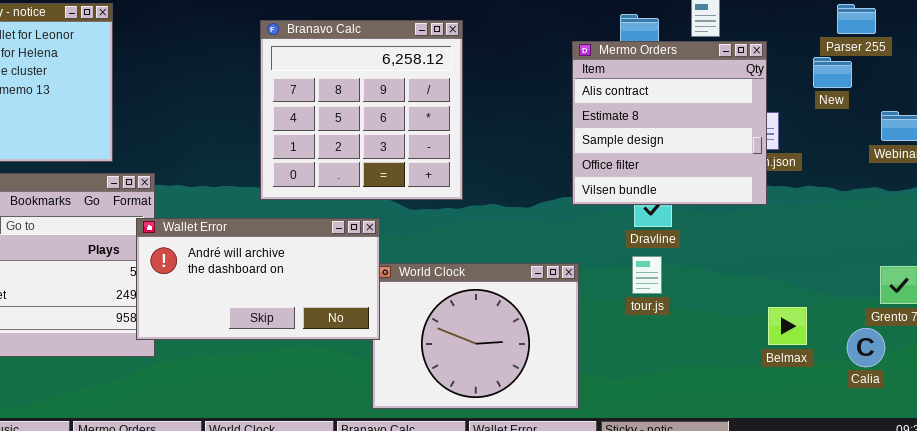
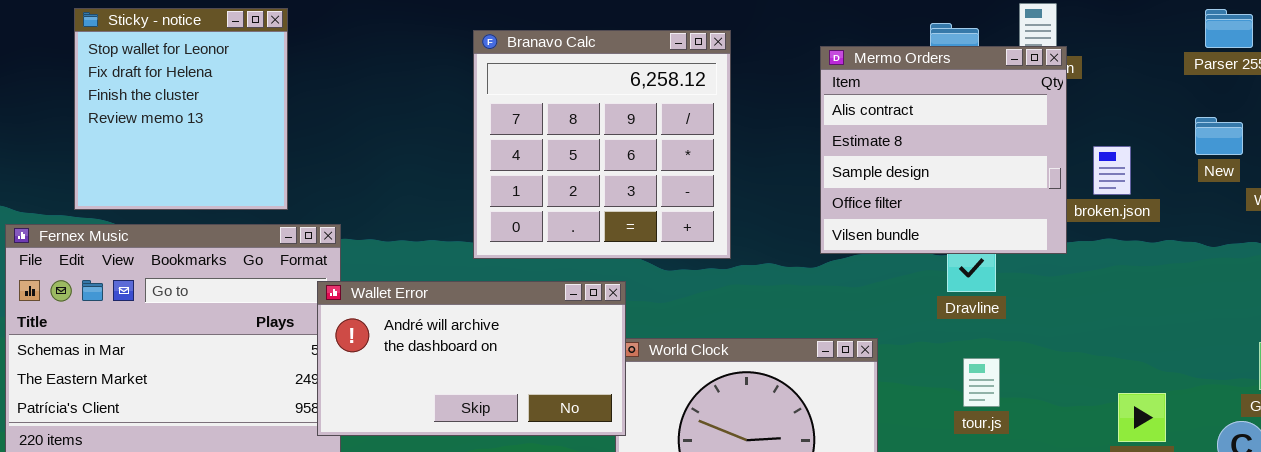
Mermo Orders: [572,41,767,205] -> [820,46,1067,254], moved
New: [813,57,852,88] -> [1195,117,1243,155], moved
tour.js: [632,256,662,294] -> [963,358,1000,407], moved

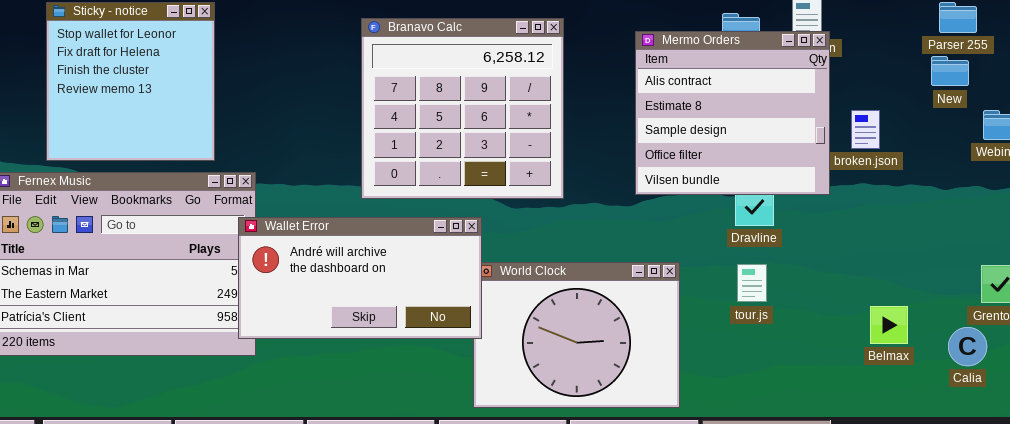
New: [1195,117,1243,155] -> [931,56,969,86], moved
tour.js: [963,358,1000,407] -> [737,264,767,302], moved

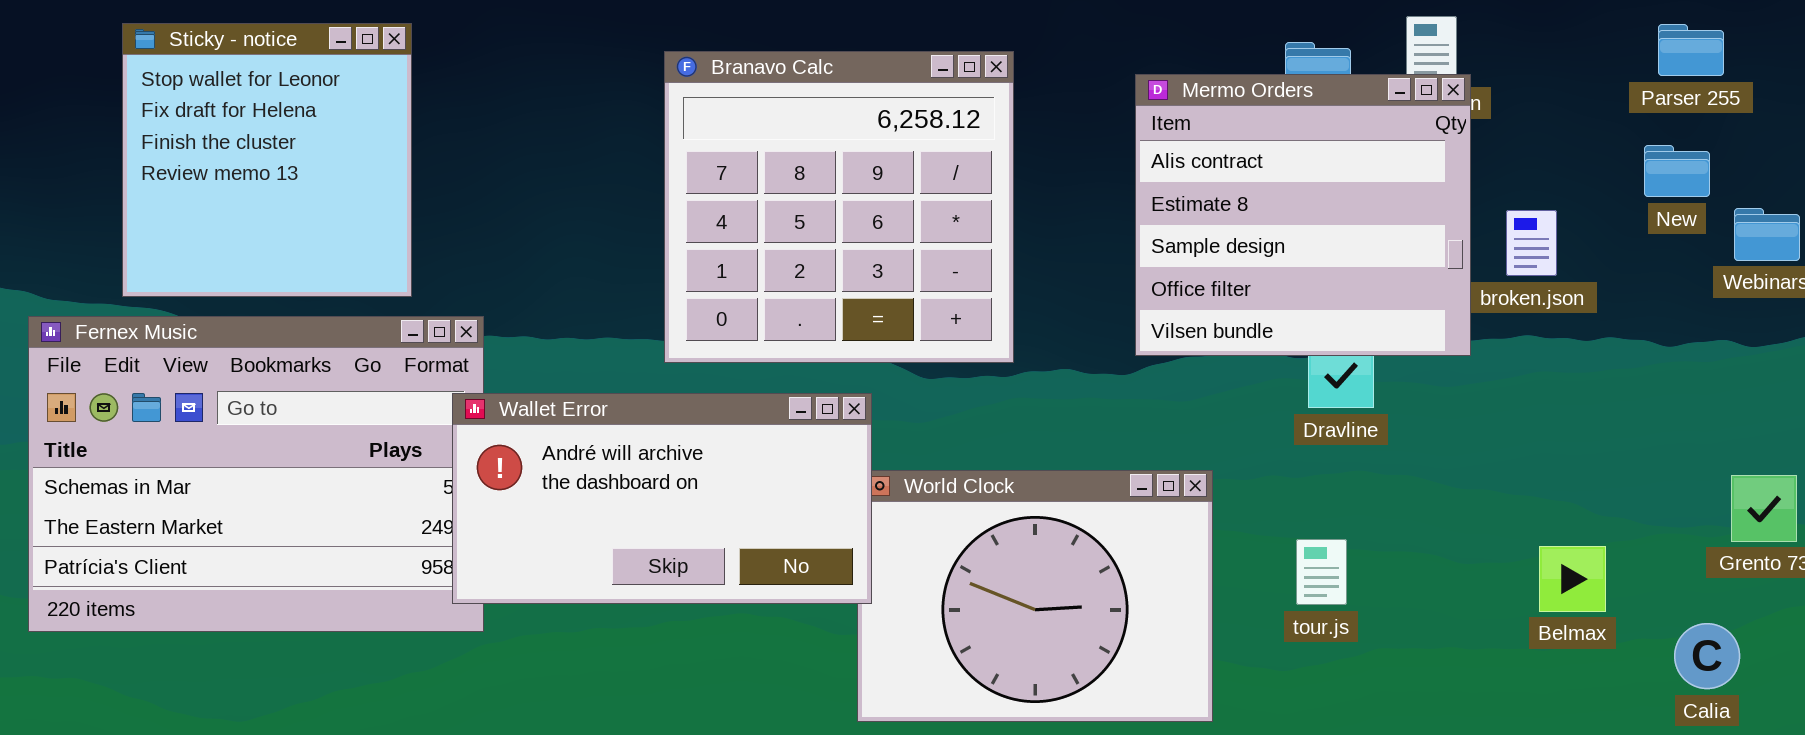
New: [931,56,969,86] -> [1644,145,1710,197], moved
tour.js: [737,264,767,302] -> [1296,539,1347,605], moved
Calia: [948,327,987,366] -> [1674,623,1740,689], moved

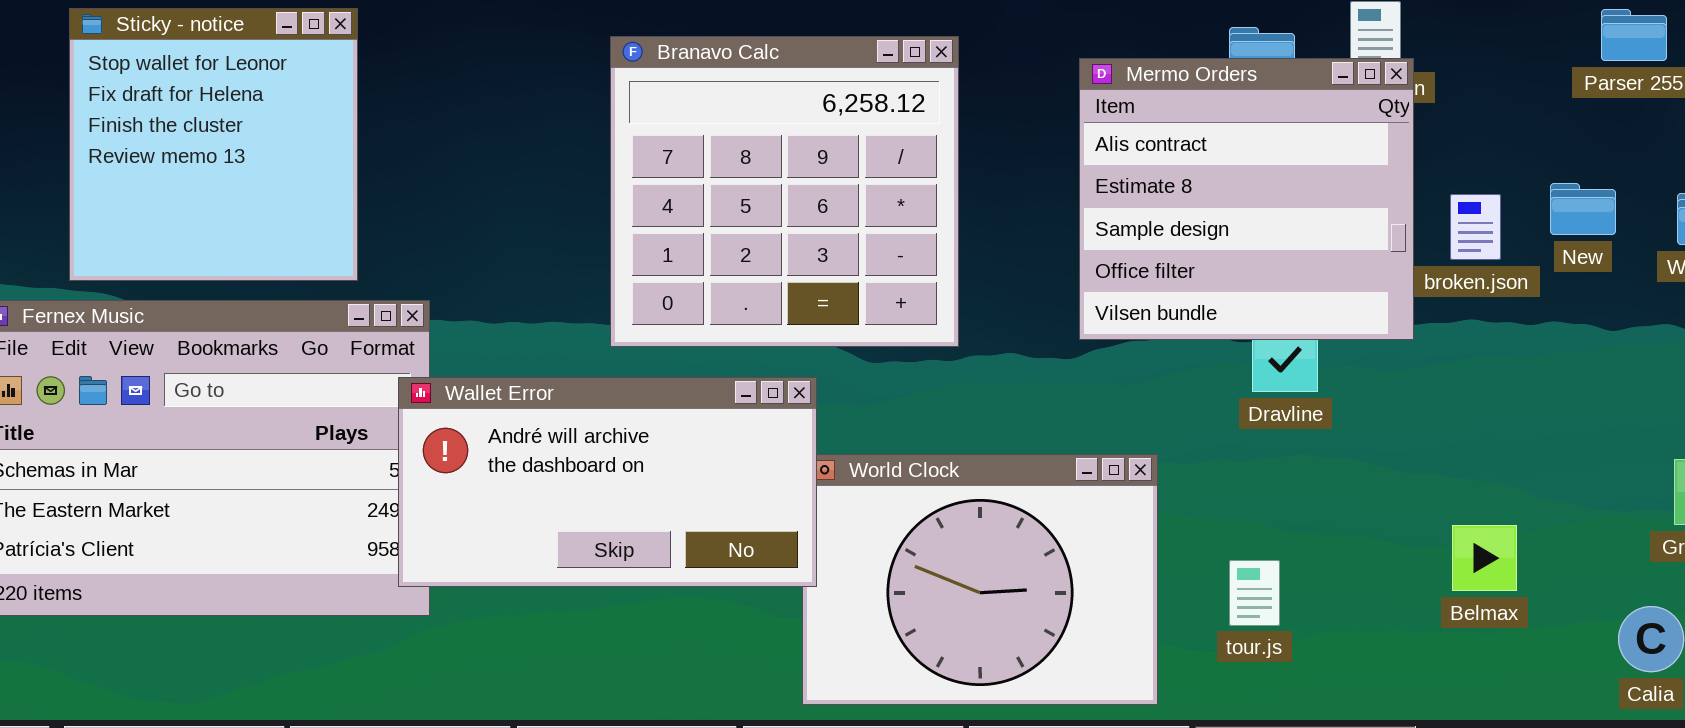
New: [1644,145,1710,197] -> [1550,183,1616,235], moved
tour.js: [1296,539,1347,605] -> [1229,560,1280,626], moved
Belmax: [1539,546,1606,612] -> [1452,525,1517,591], moved

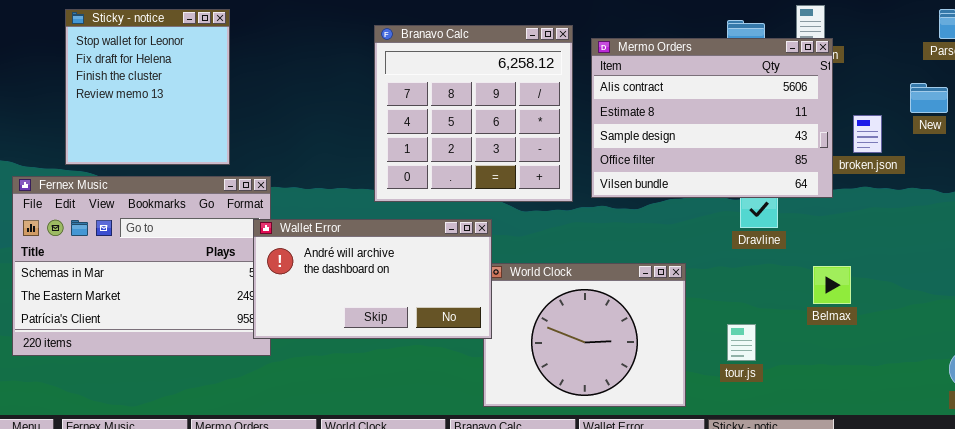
Mermo Orders: [1079,58,1414,340] -> [591,38,833,198], resized
New: [1550,183,1616,235] -> [910,83,948,113], moved
Belmax: [1452,525,1517,591] -> [813,266,851,304], moved

